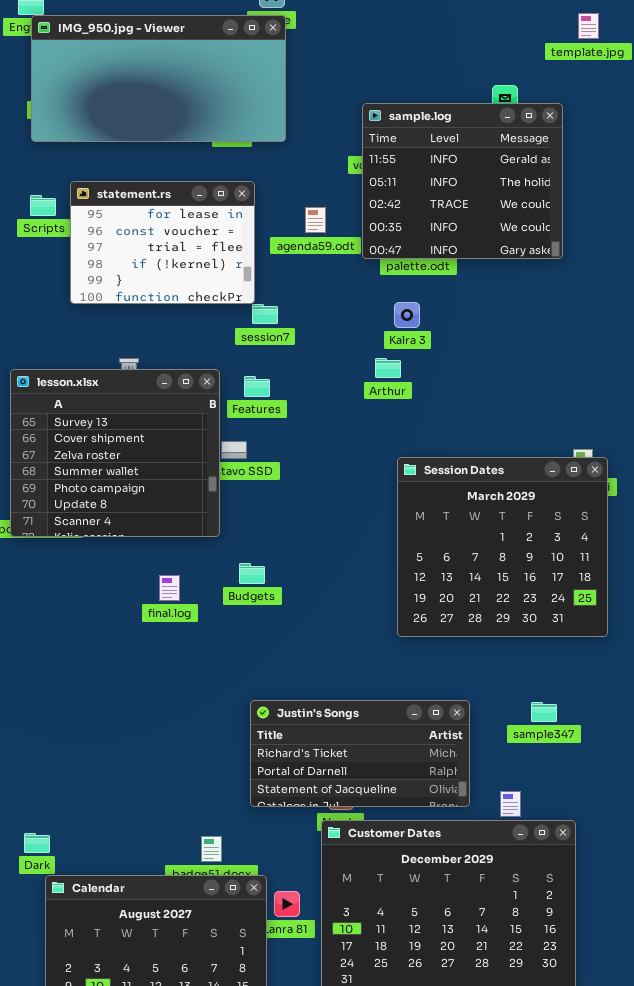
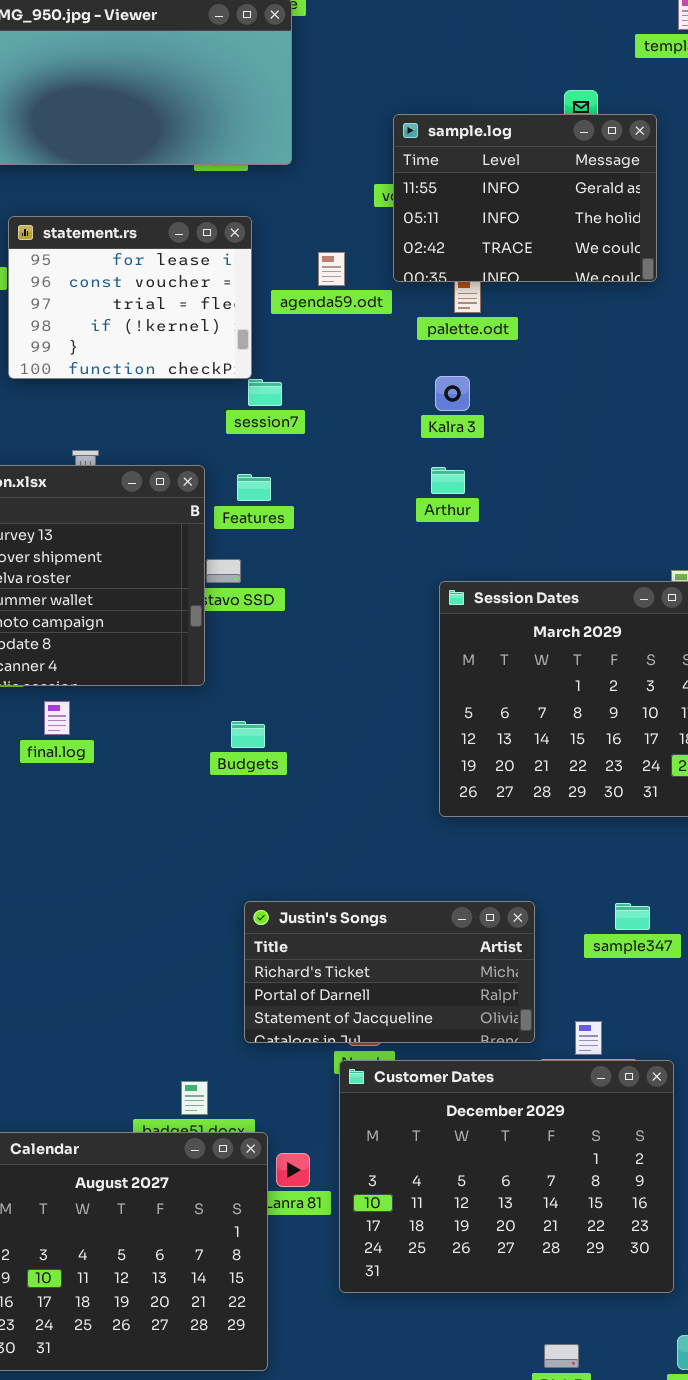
sample.log: [362,103,563,259] -> [393,114,657,282], resized
Arthur: [375,358,401,378] -> [431,467,465,494], moved
final.log: [159,575,180,601] -> [44,701,70,735], moved

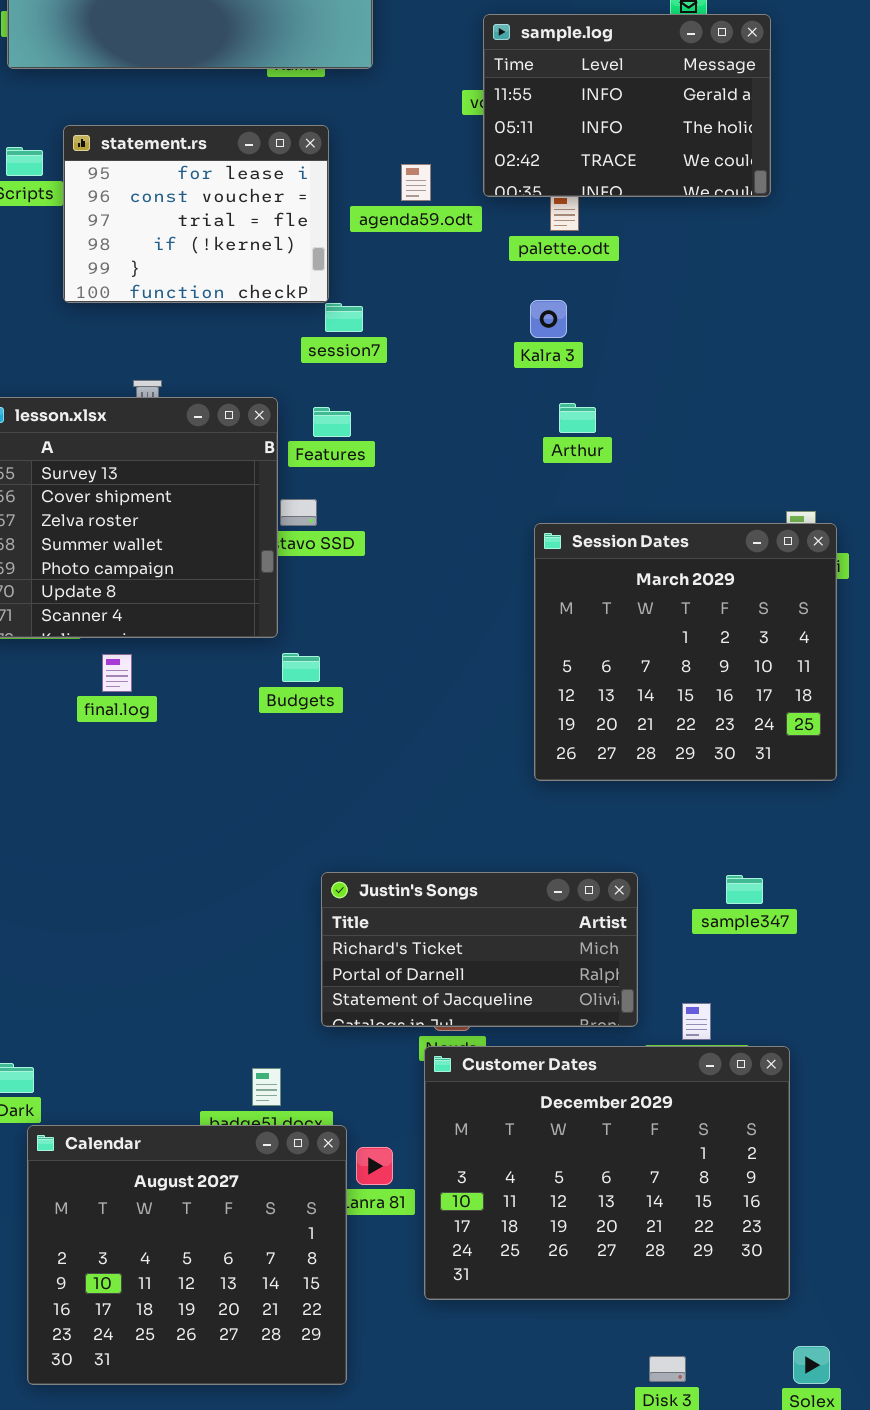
Arthur: [431,467,465,494] -> [559,403,596,433], moved
Budgets: [231,721,265,748] -> [282,653,320,682], moved

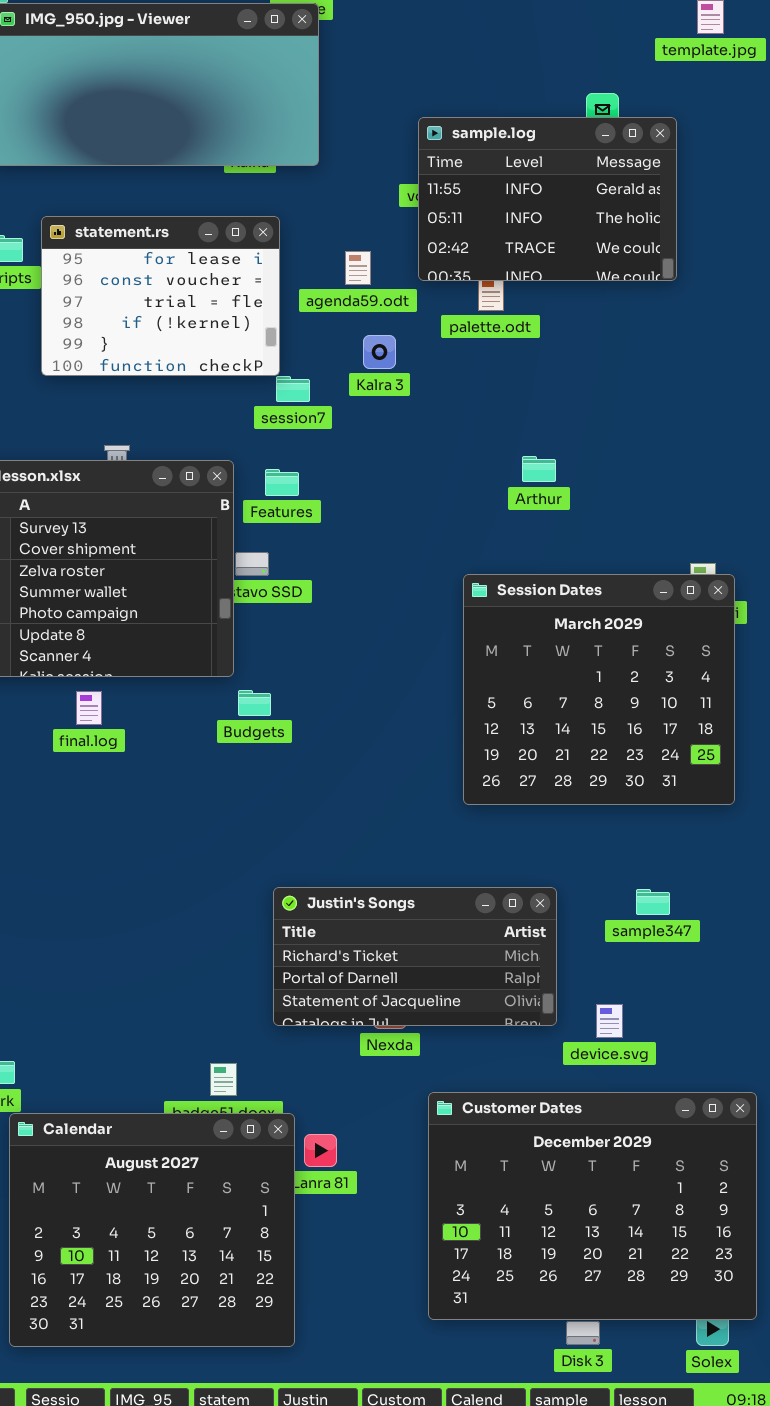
Kalra 3: [530,300,567,338] -> [363,335,396,369], moved
Arthur: [559,403,596,433] -> [522,456,556,482], moved
Customer Dates: [424,1046,790,1300] -> [428,1092,757,1320], moved

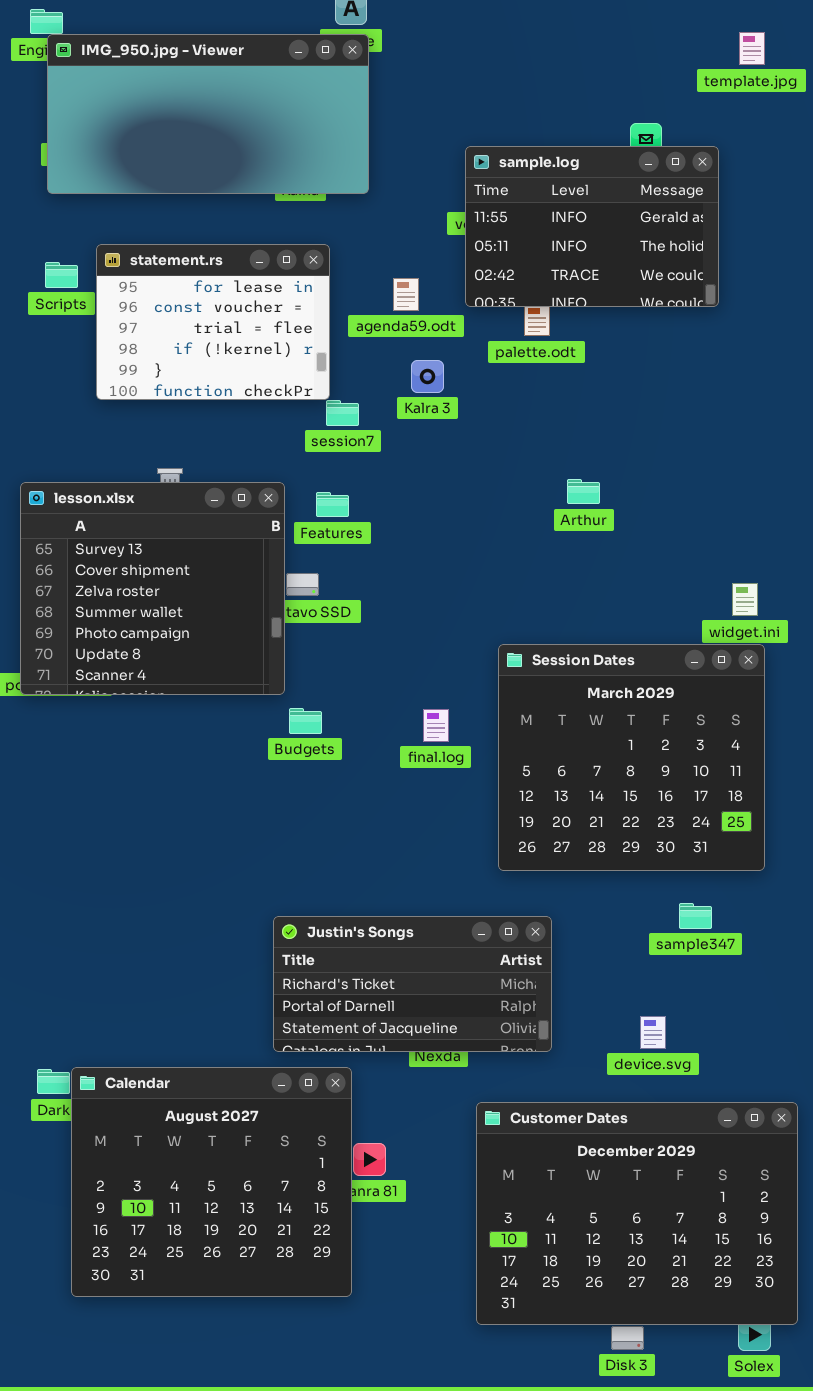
Session Dates: [463,574,735,805] -> [498,644,765,871], moved
final.log: [76,691,102,725] -> [423,709,449,742], moved
Justin's Songs: [273,887,557,1026] -> [273,916,552,1052], moved
Calendar: [9,1113,295,1347] -> [71,1067,352,1297], moved

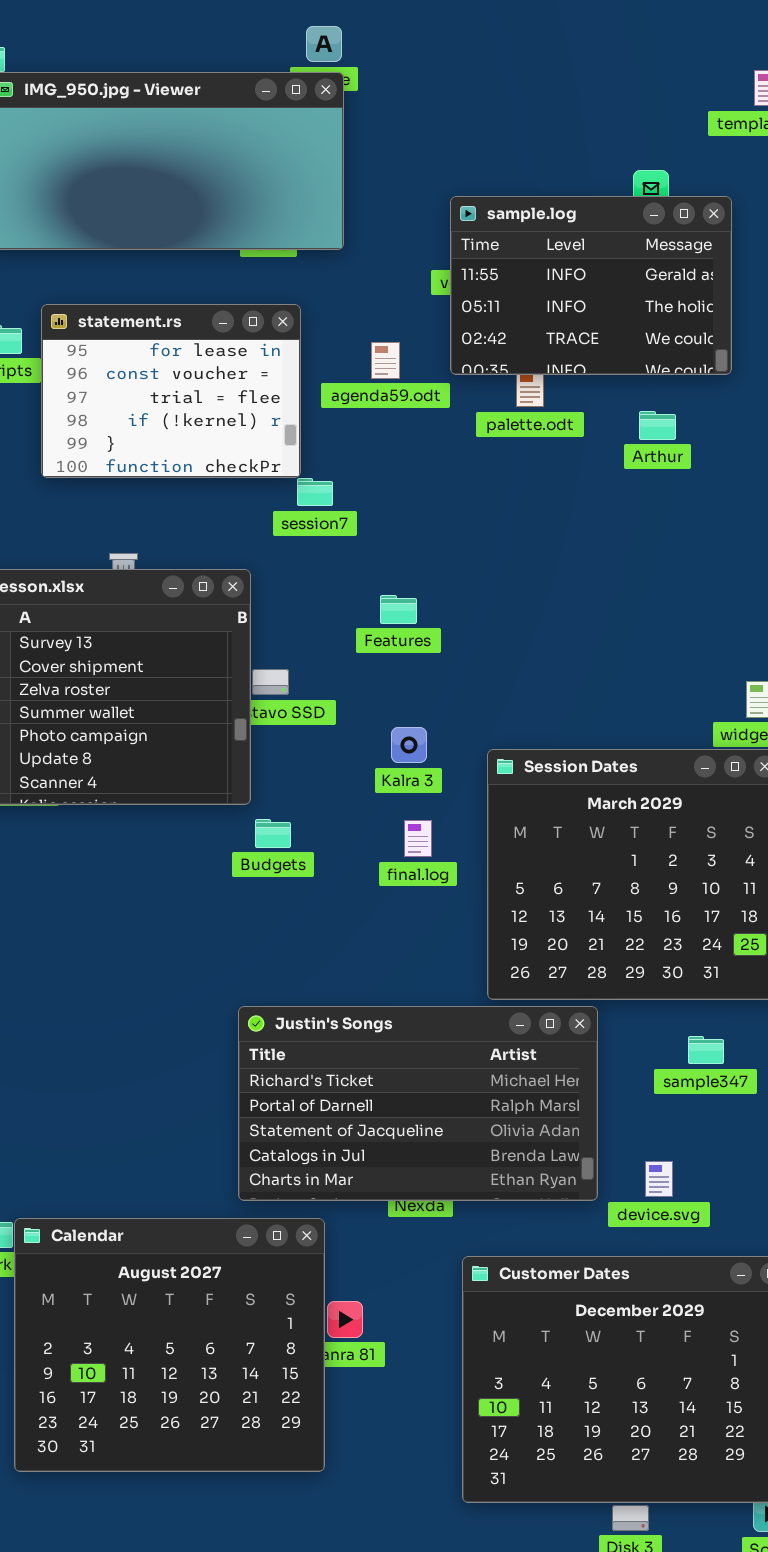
Kalra 3: [411,360,444,393] -> [391,727,427,763], moved
Arthur: [567,479,600,504] -> [639,411,676,440], moved
Features: [316,492,349,517] -> [380,595,417,624], moved
Justin's Songs: [273,916,552,1052] -> [238,1006,598,1201], resized

